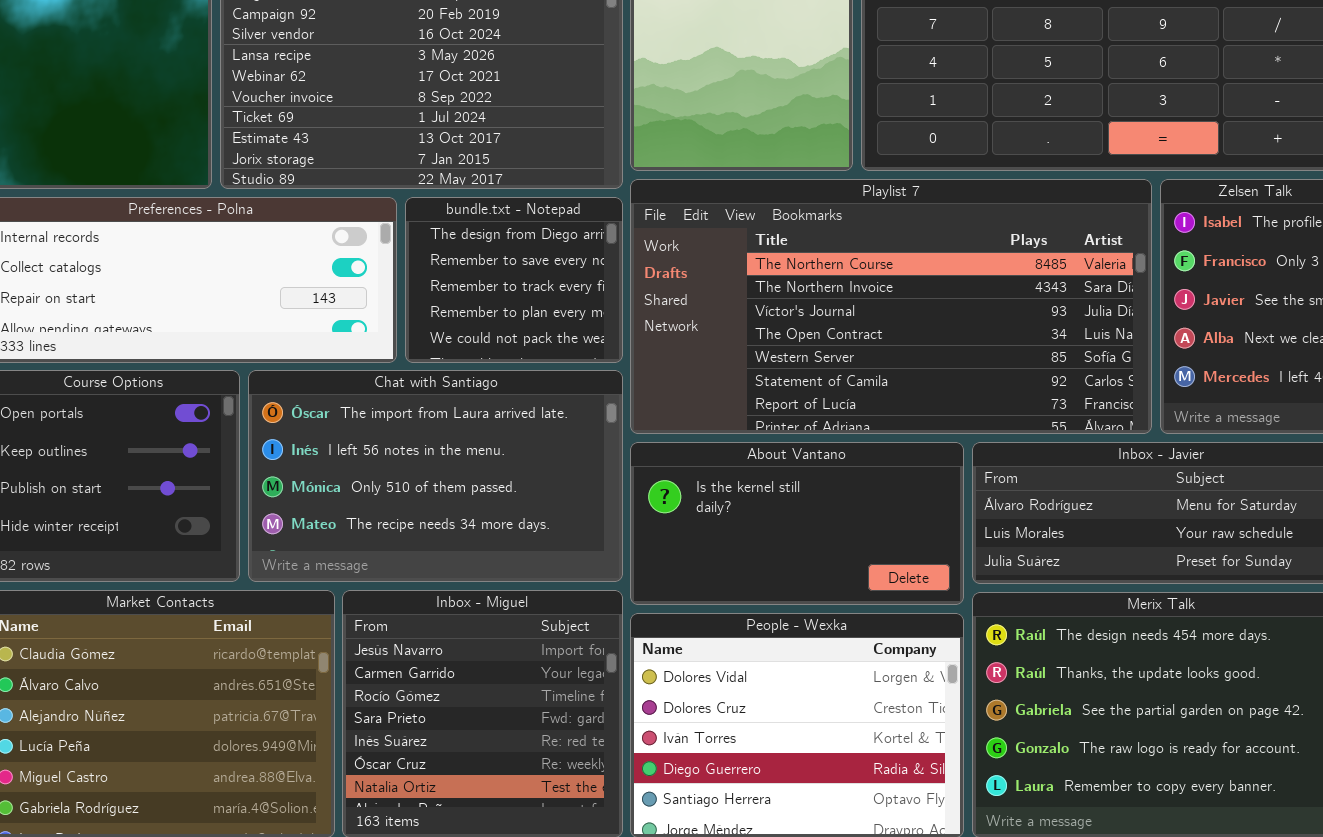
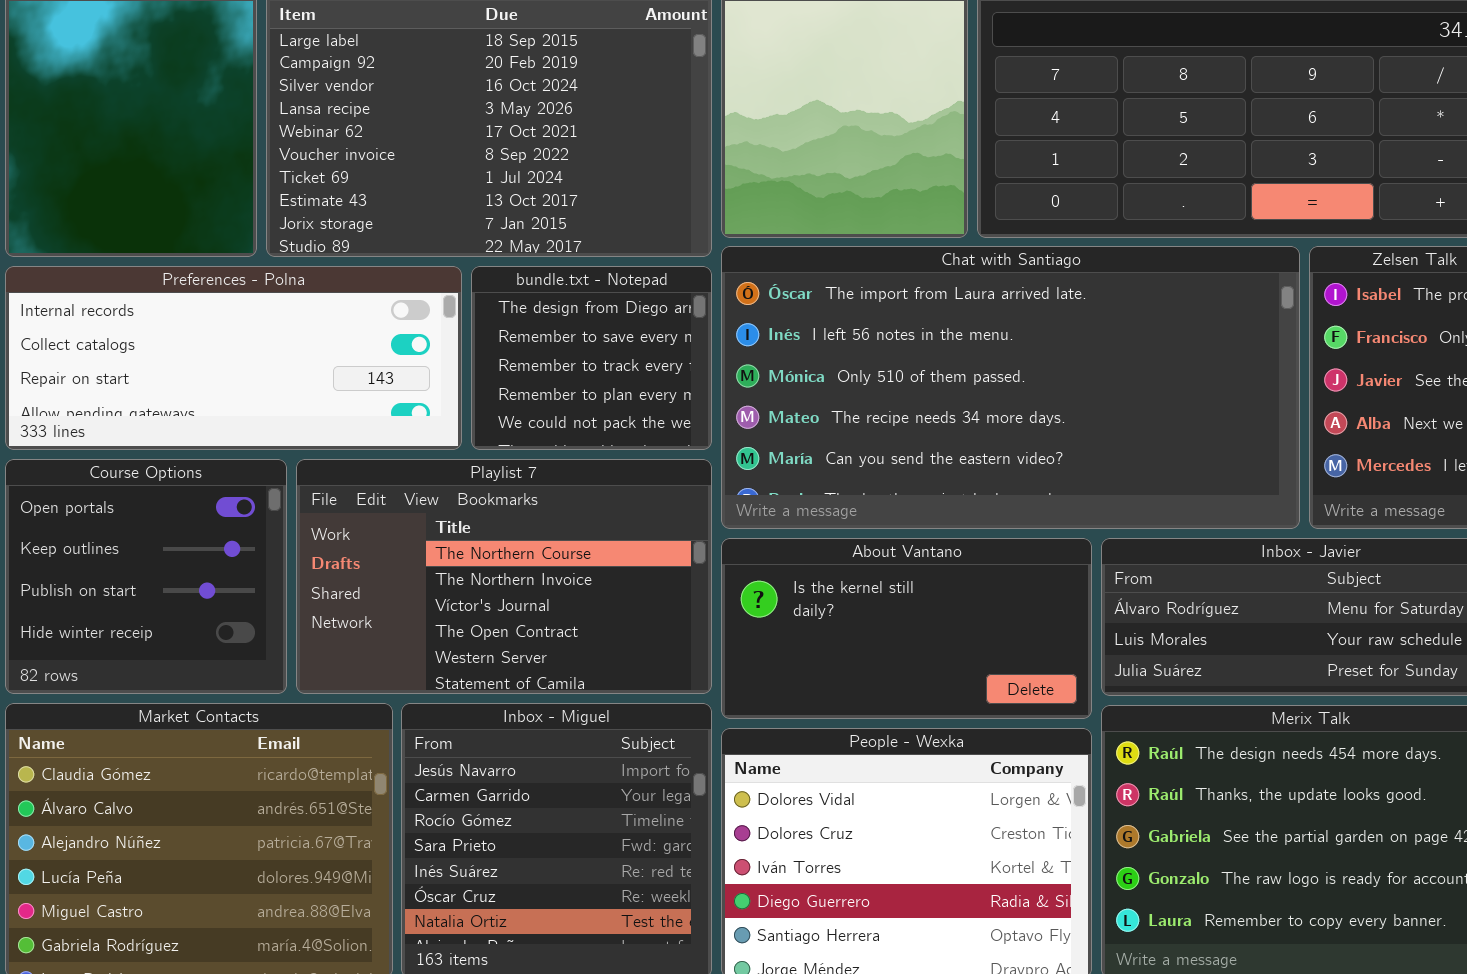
Playlist 7: [630,179,1152,434] -> [296,459,712,694], moved, resized
Chat with Santiago: [248,370,623,582] -> [721,246,1300,529], moved, resized

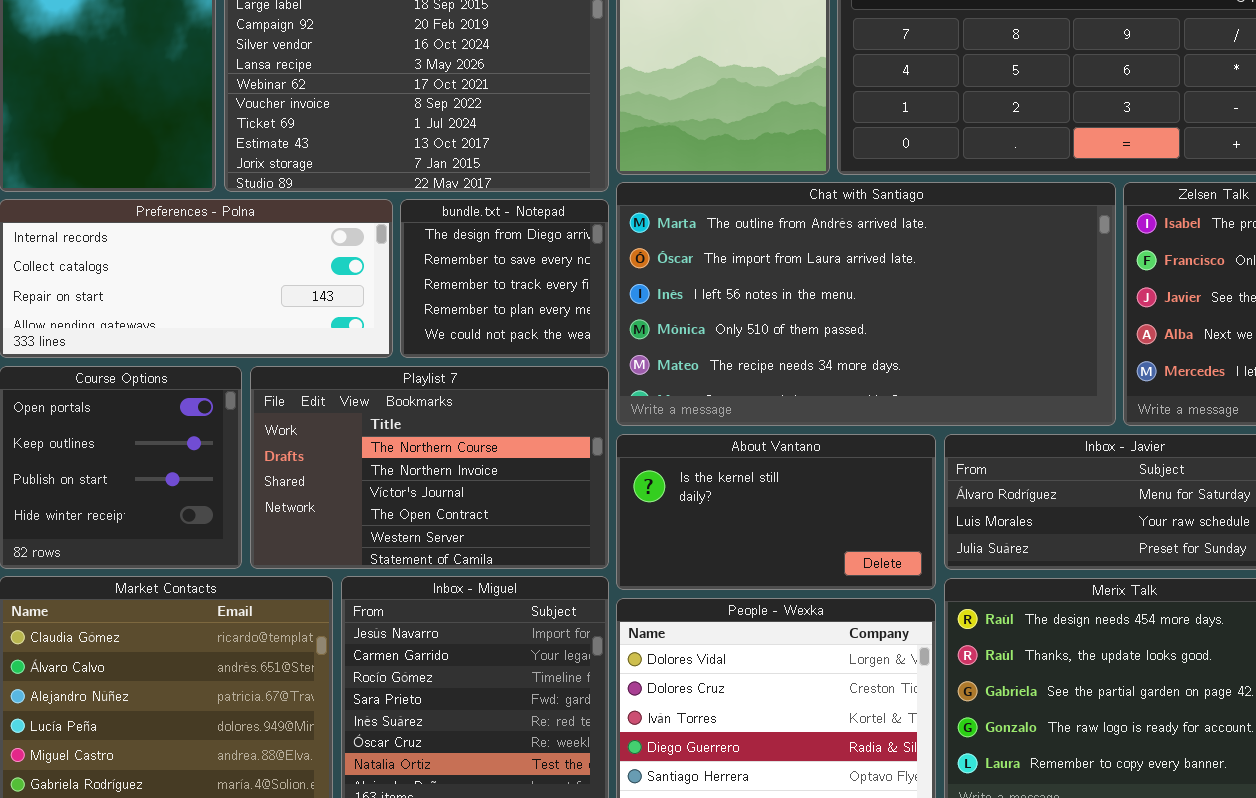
Chat with Santiago: [721,246,1300,529] -> [616,182,1116,426], scrolled up 1 row

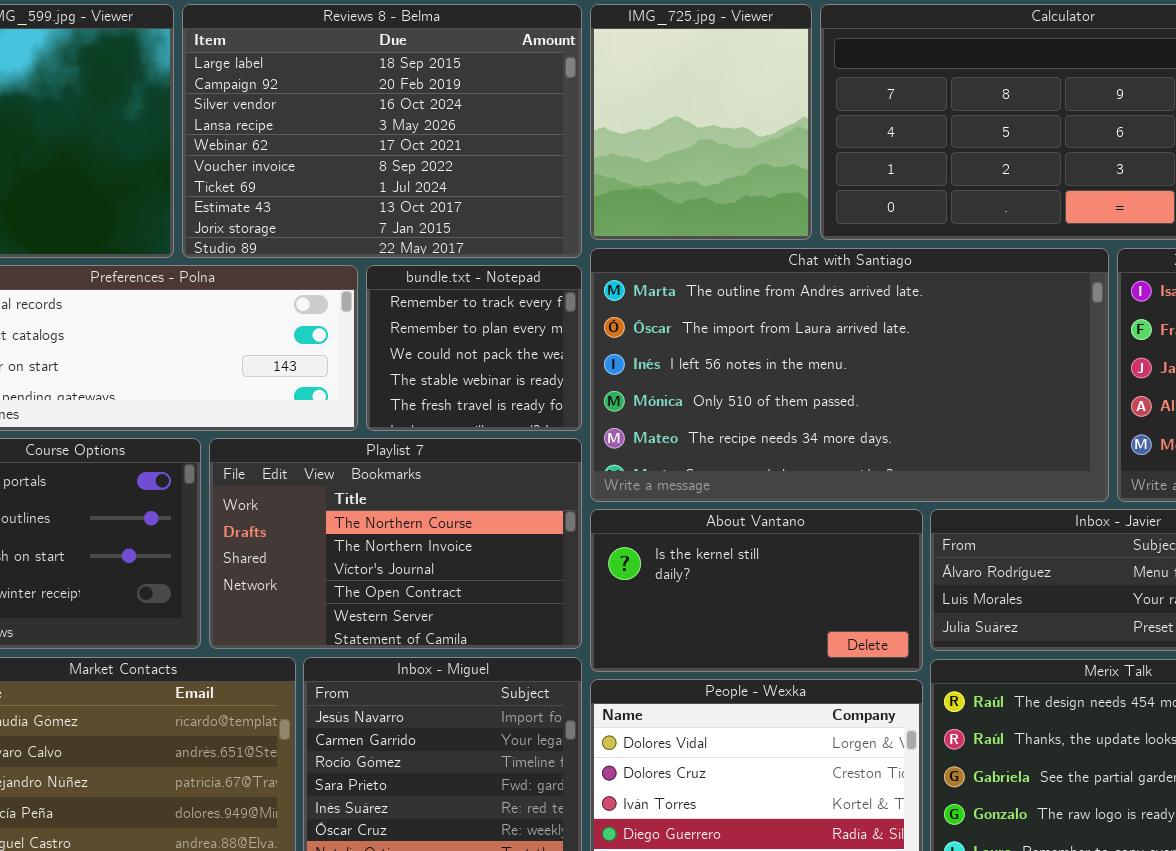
bundle.txt - Notepad: [400,199,609,358] -> [366,265,582,431], scrolled down 2 rows

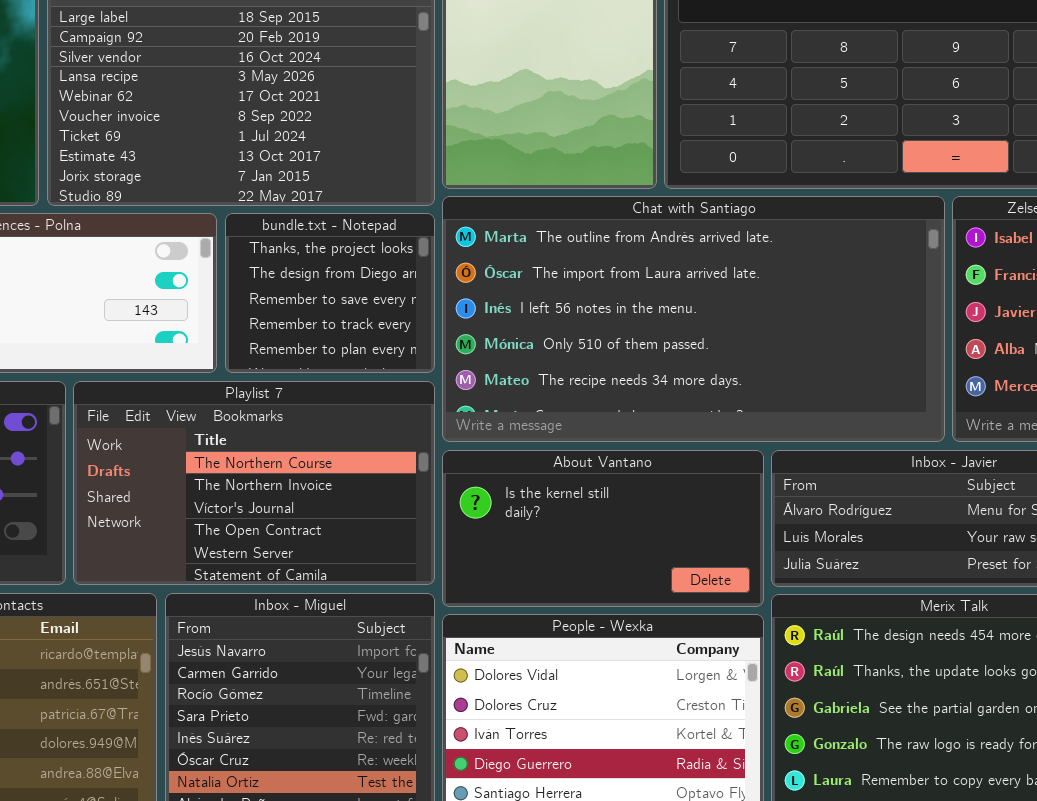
bundle.txt - Notepad: [366,265,582,431] -> [225,213,435,373], scrolled up 3 rows

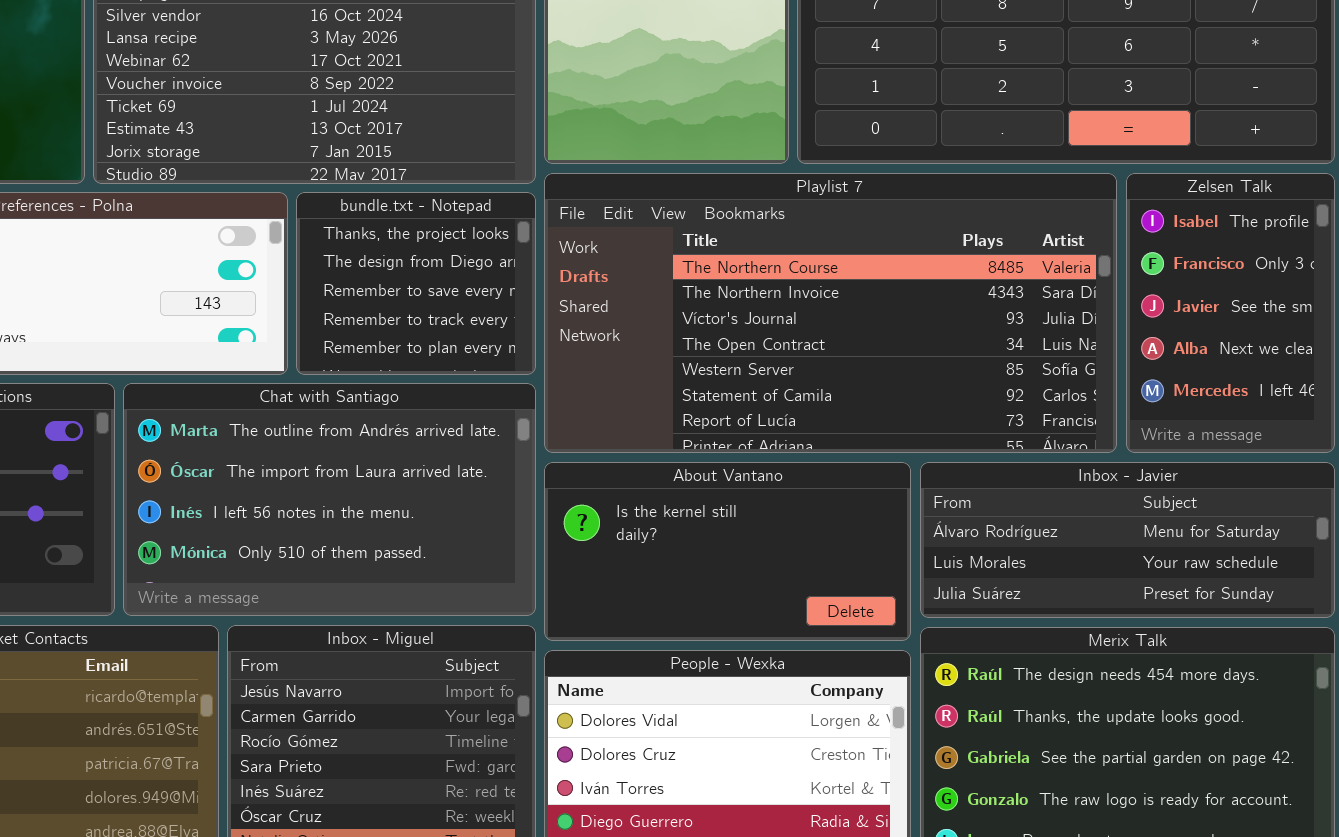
Chat with Santiago: [442,196,945,442] -> [123,383,536,616], moved, resized
Playlist 7: [73,381,435,585] -> [544,173,1117,453], moved, resized

